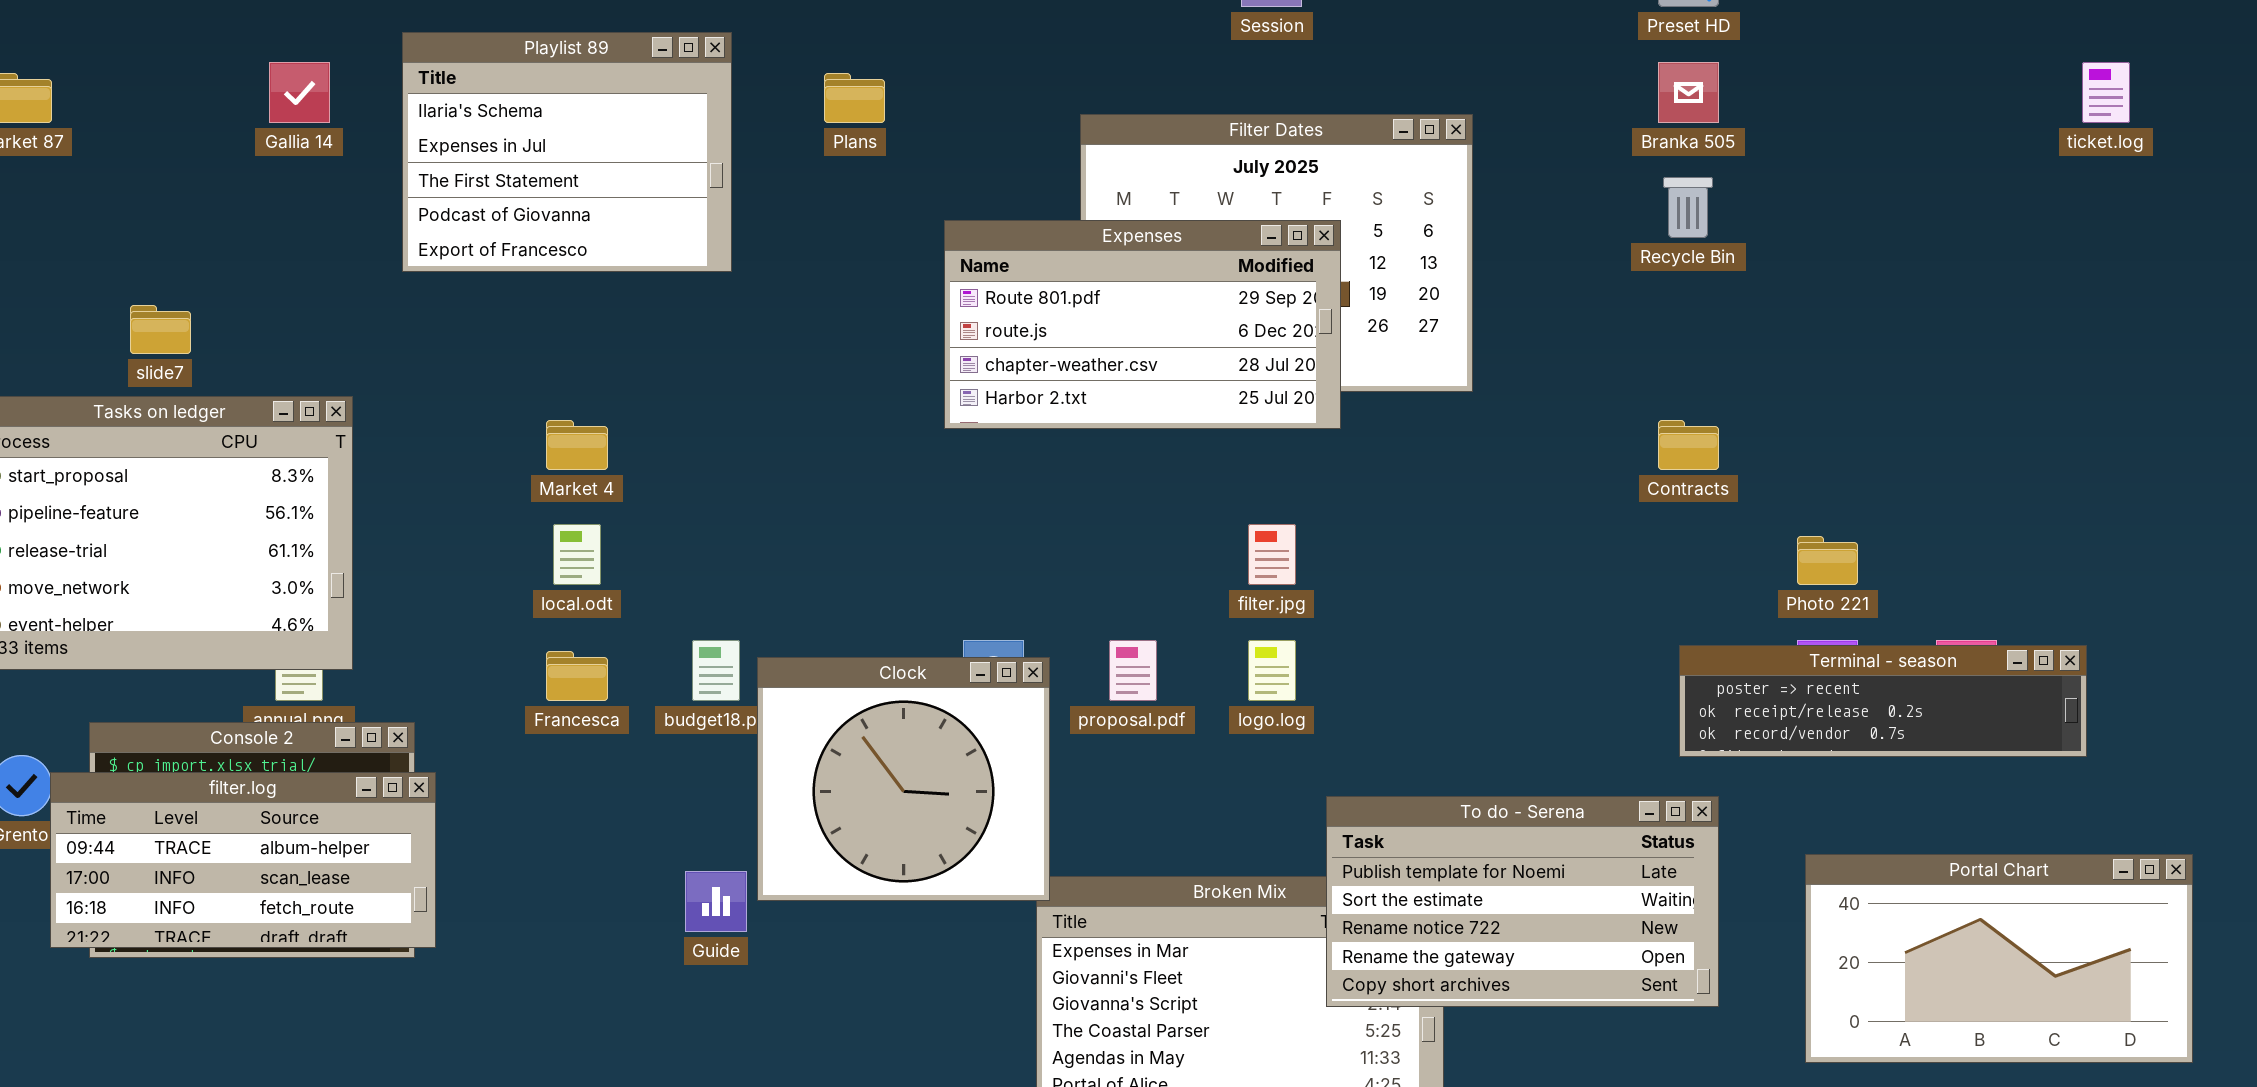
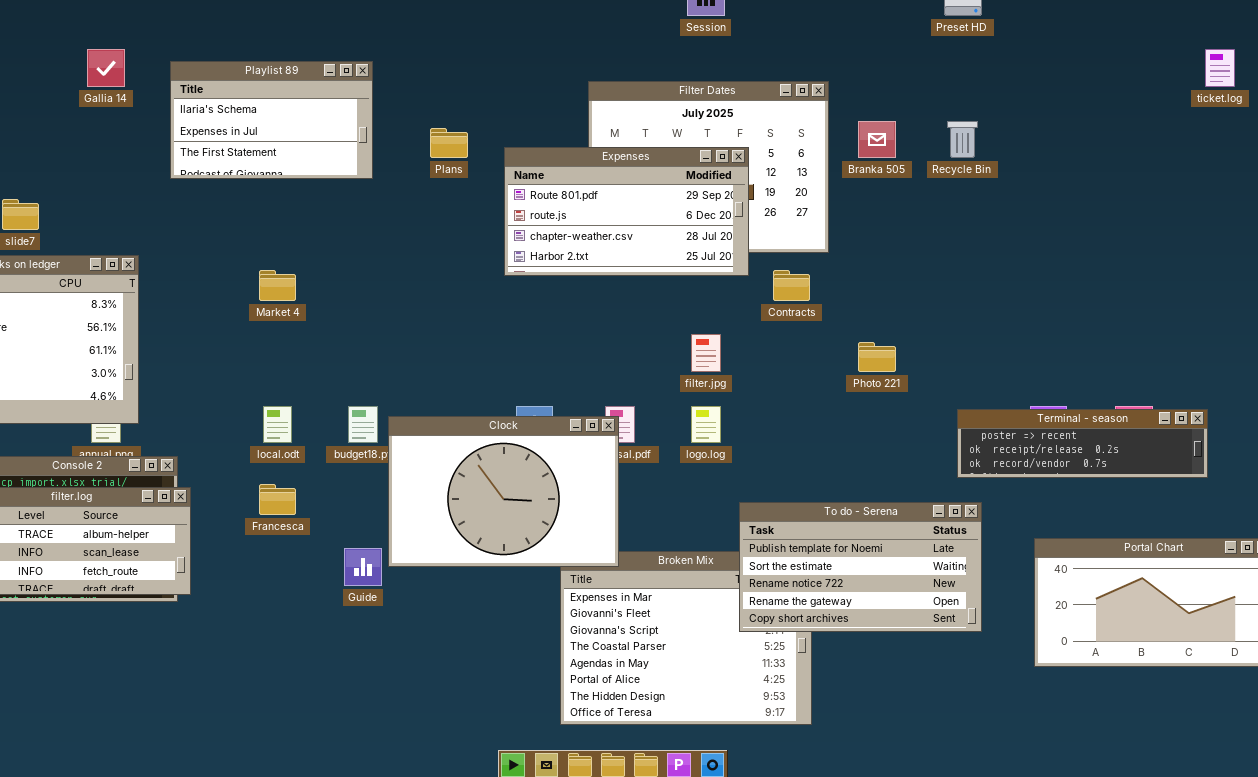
Playlist 89: [402,32,732,272] -> [170,61,373,179], resized
Branka 505: [1658,62,1719,123] -> [858,121,896,158], moved
Plans: [824,73,885,123] -> [430,128,468,158], moved
Contracts: [1658,420,1719,470] -> [773,270,810,301], moved
local.odt: [553,524,601,585] -> [263,406,292,443], moved
Photo 221: [1797,536,1858,585] -> [858,342,896,372], moved
Francesca: [546,651,608,701] -> [259,484,296,515], moved
Clock: [757,657,1050,901] -> [388,416,619,567], resized

